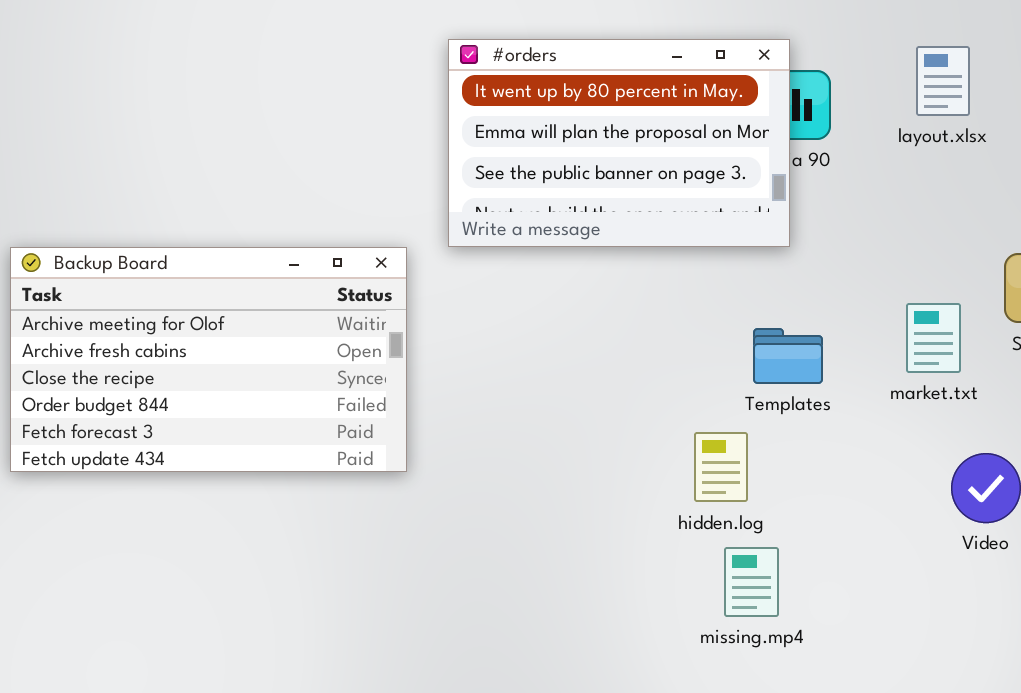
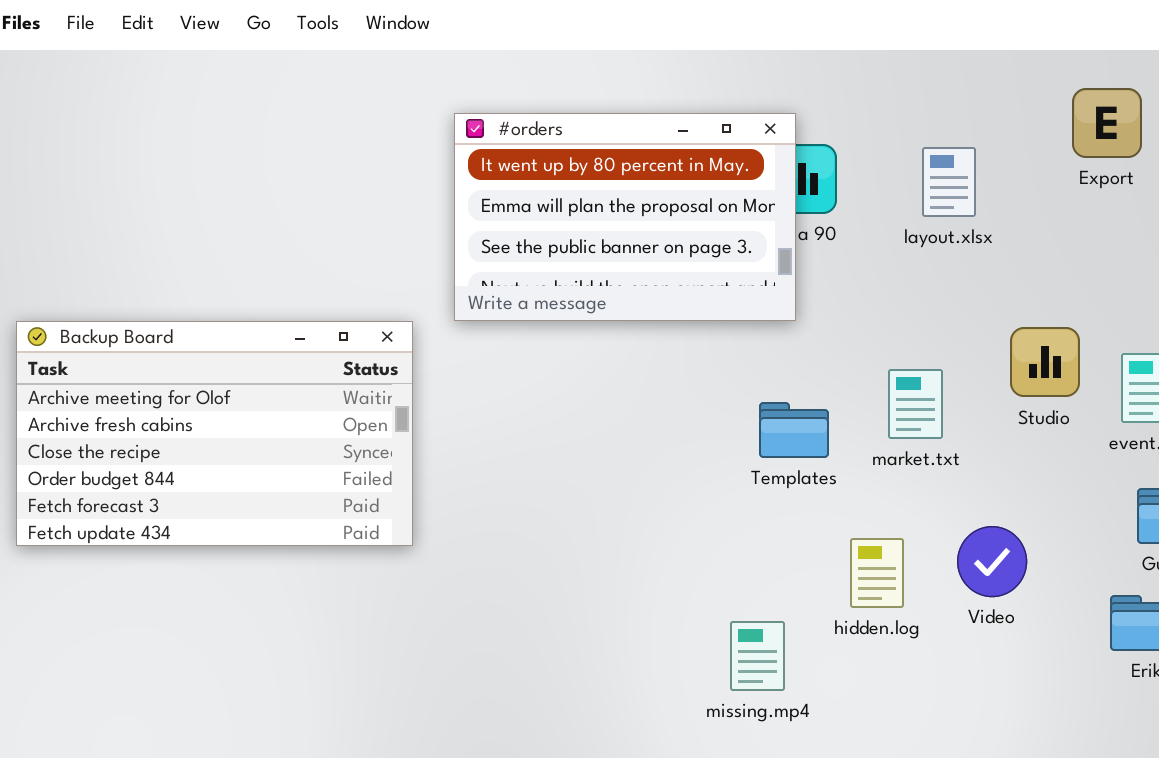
layout.xlsx: [916,46,970,116] -> [922,147,976,217], moved
market.txt: [906,303,961,373] -> [888,369,943,439], moved
hidden.log: [694,432,748,502] -> [850,538,904,608], moved

